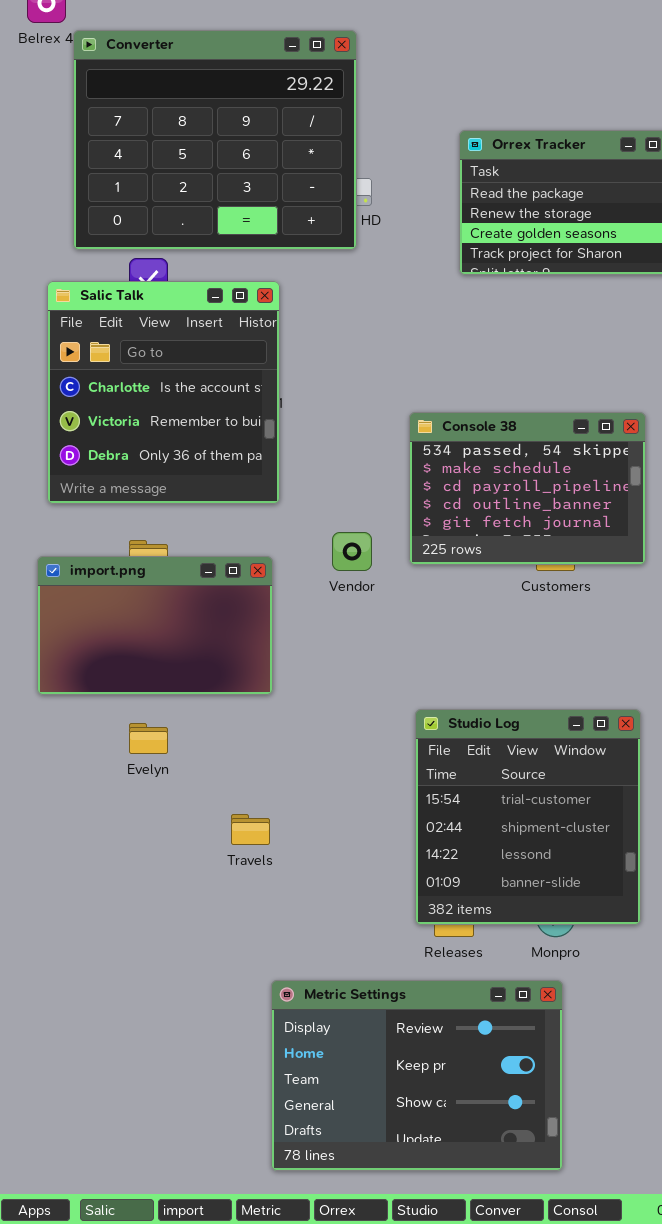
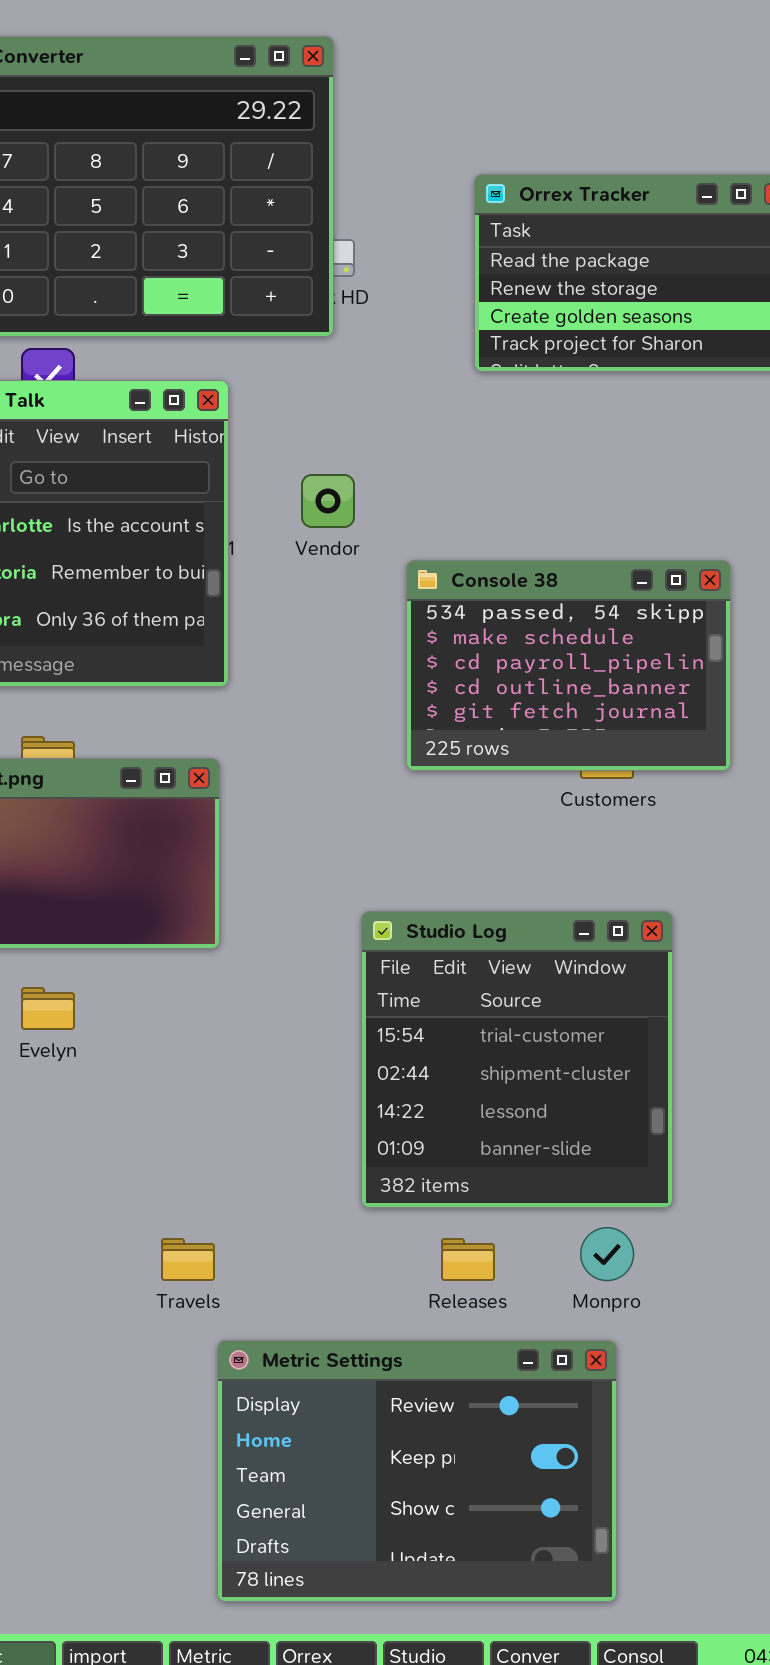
Vendor: [332,532,372,571] -> [301,474,355,528], moved
Studio Log: [415,709,641,925] -> [361,911,673,1208], moved
Travels: [231,814,270,845] -> [161,1238,215,1281], moved

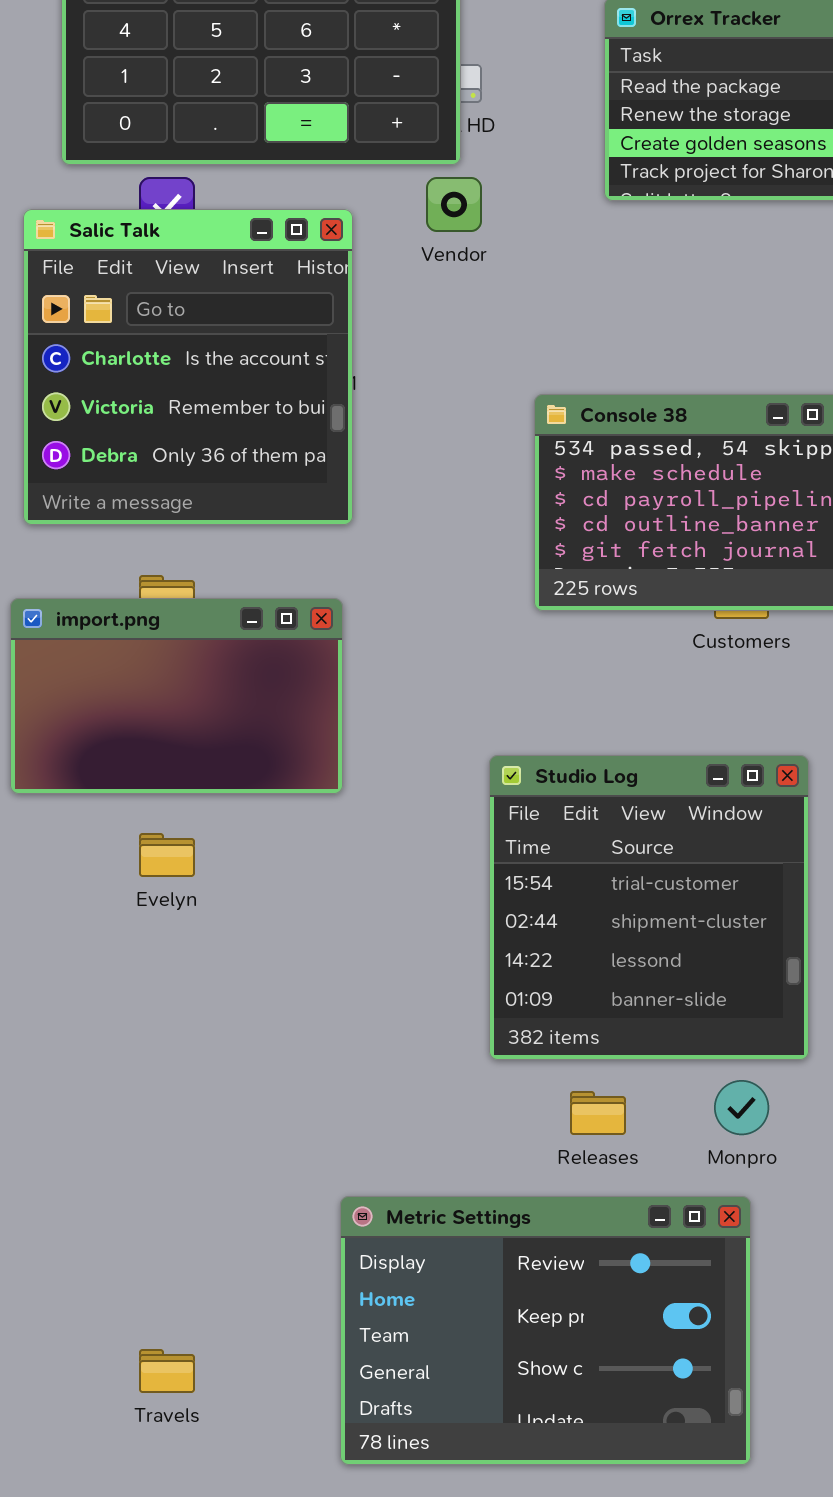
Vendor: [301,474,355,528] -> [426,177,482,232], moved
Travels: [161,1238,215,1281] -> [139,1349,195,1393], moved

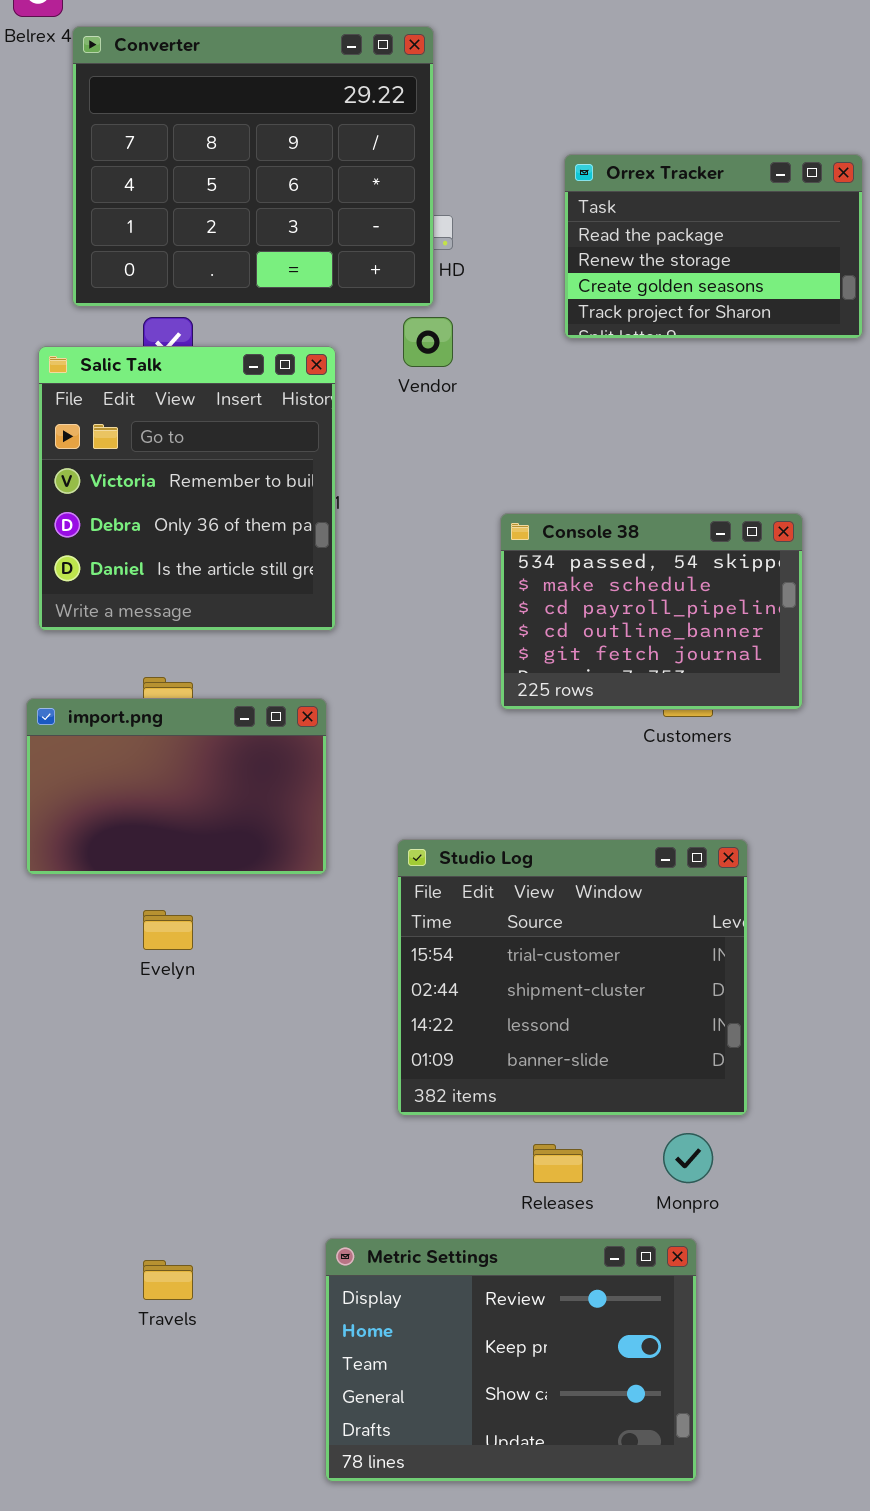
Salic Talk: [23,209,353,525] -> [38,346,336,631], scrolled down 1 row
Studio Log: [489,755,809,1060] -> [397,839,748,1116], resized
Travels: [139,1349,195,1393] -> [143,1260,193,1300], moved

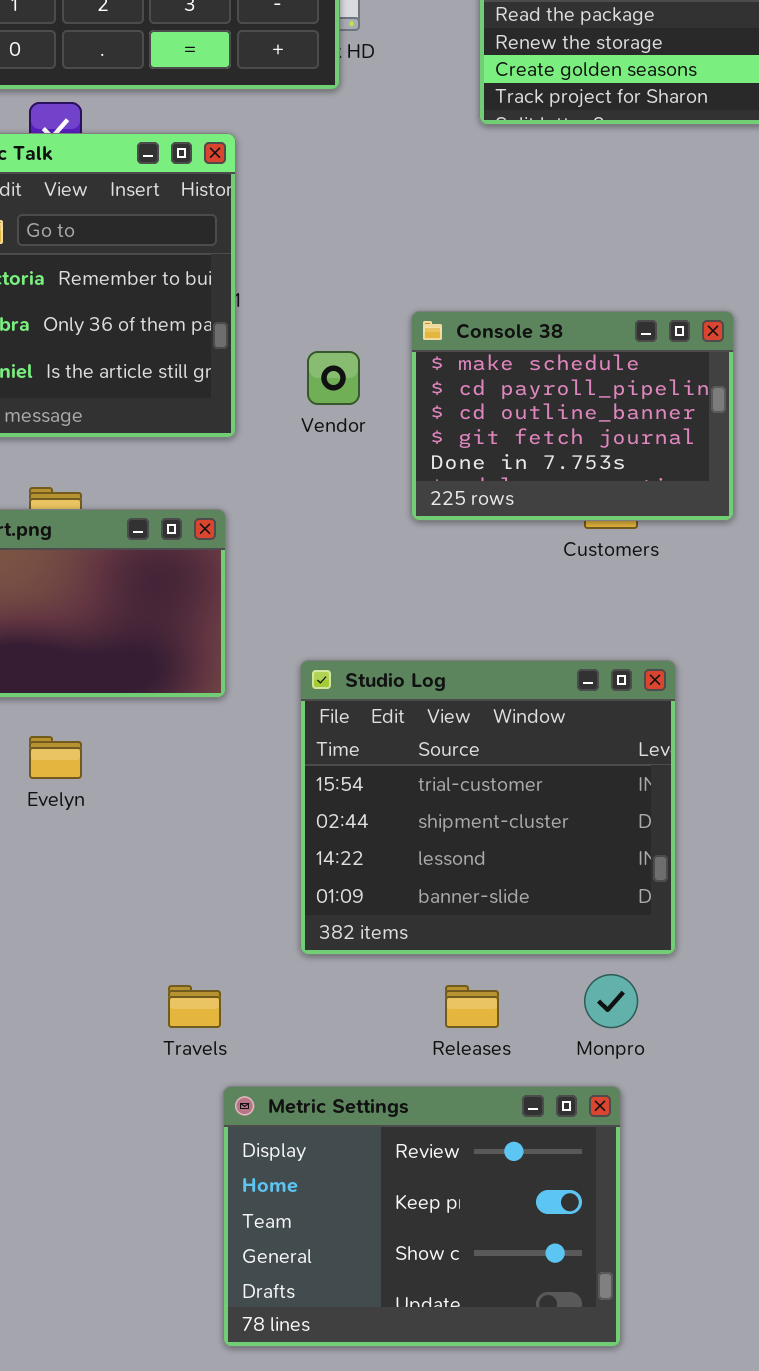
Vendor: [403,317,453,367] -> [307,351,360,405], moved
Console 38: [500,513,803,710] -> [411,311,734,521], scrolled down 1 row
Travels: [143,1260,193,1300] -> [168,985,221,1028], moved

